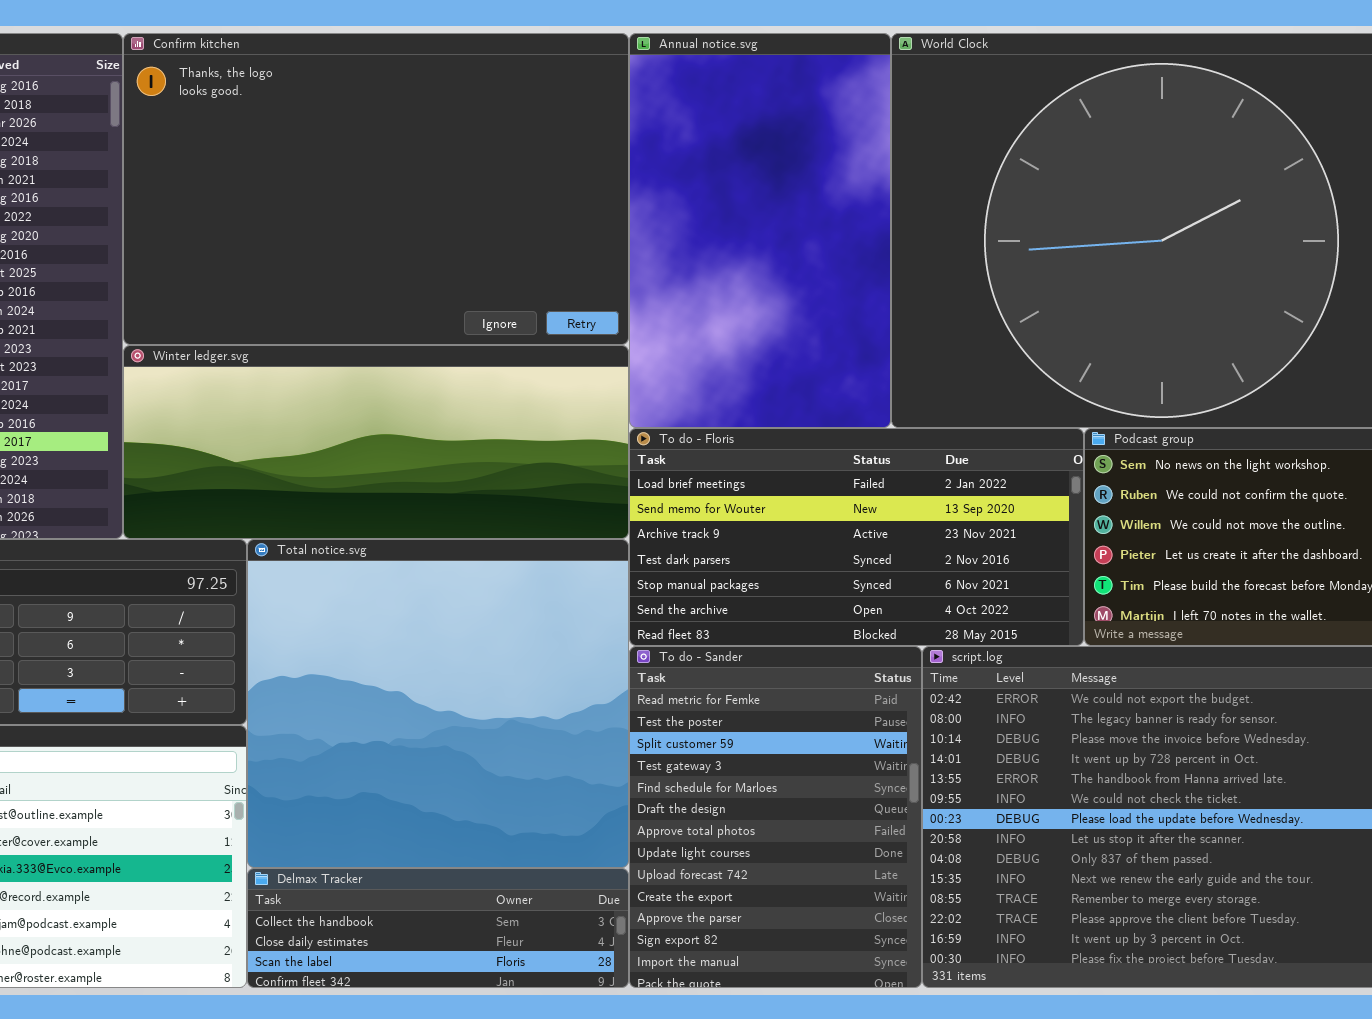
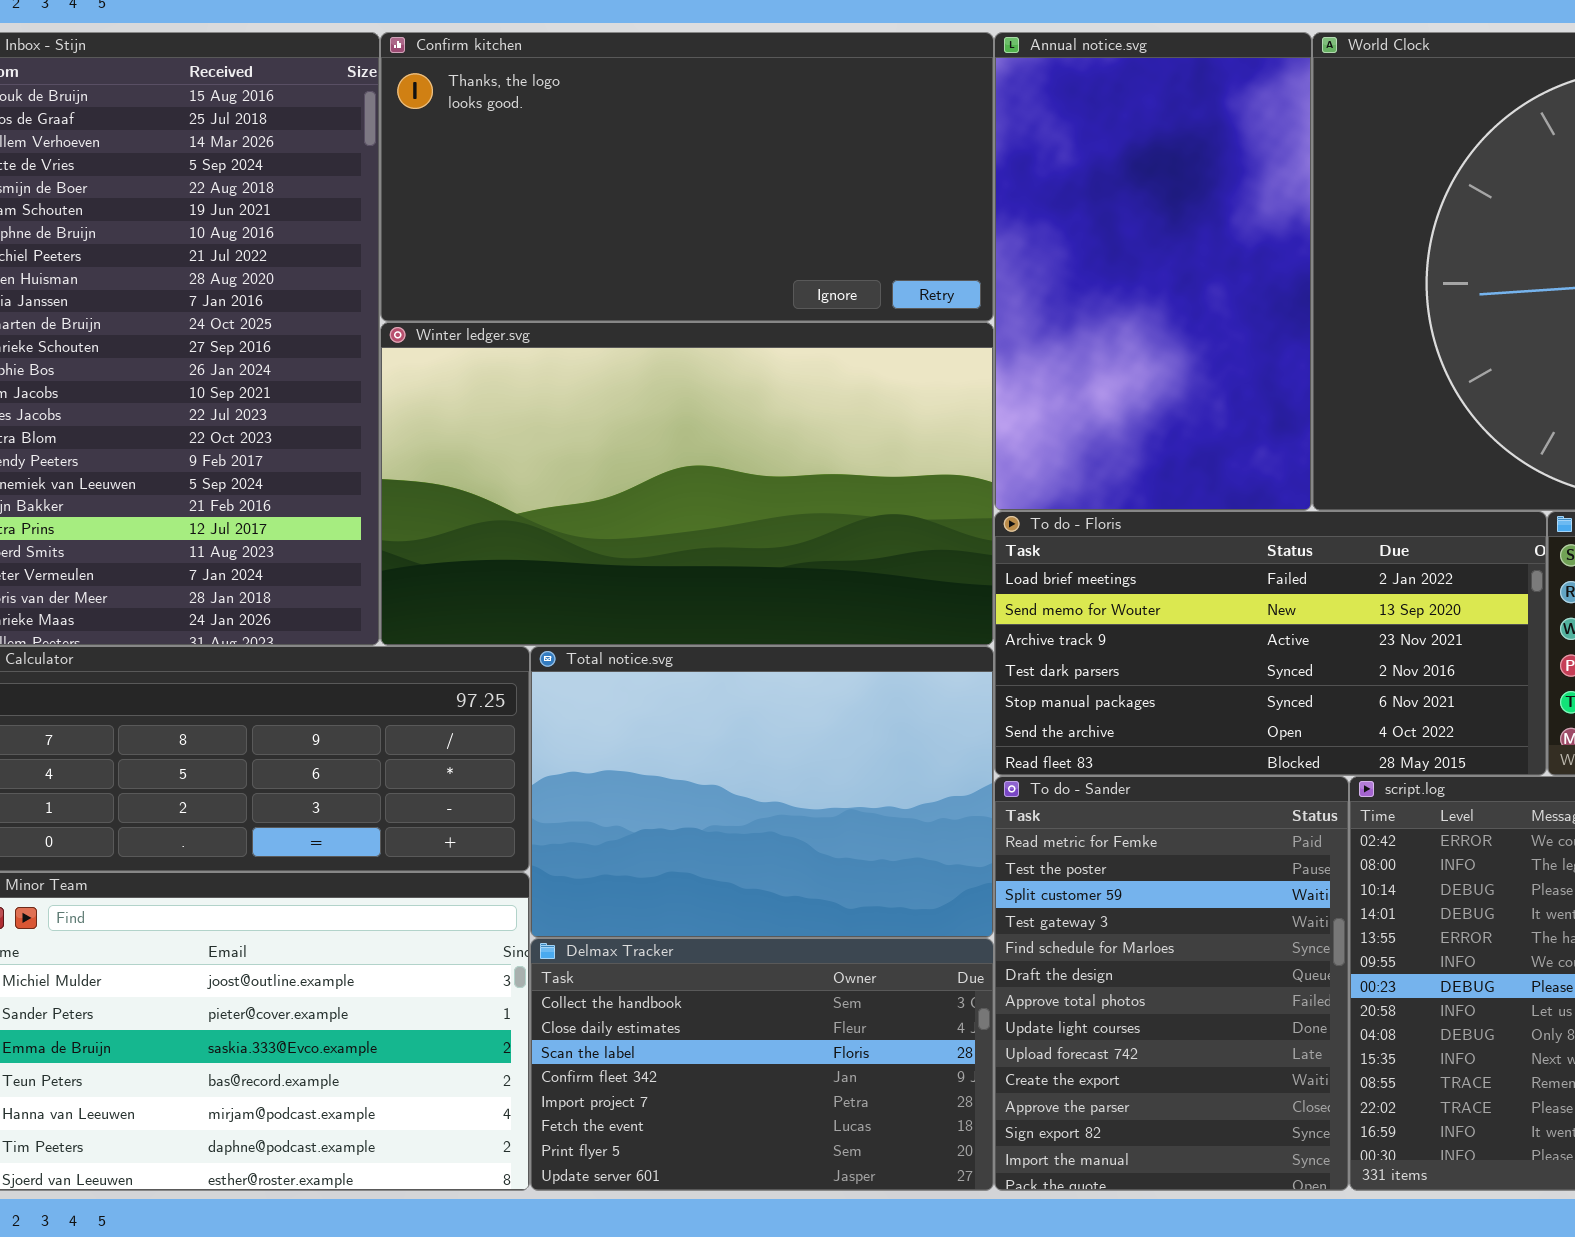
Confirm kitchen: [123,33,629,345] -> [380,32,994,322], resized
Winter ledger.svg: [123,345,629,539] -> [380,322,994,646], resized
Total notice.svg: [247,539,629,868] -> [530,646,994,938], resized
Delmax Tracker: [247,868,629,988] -> [530,938,994,1191], resized

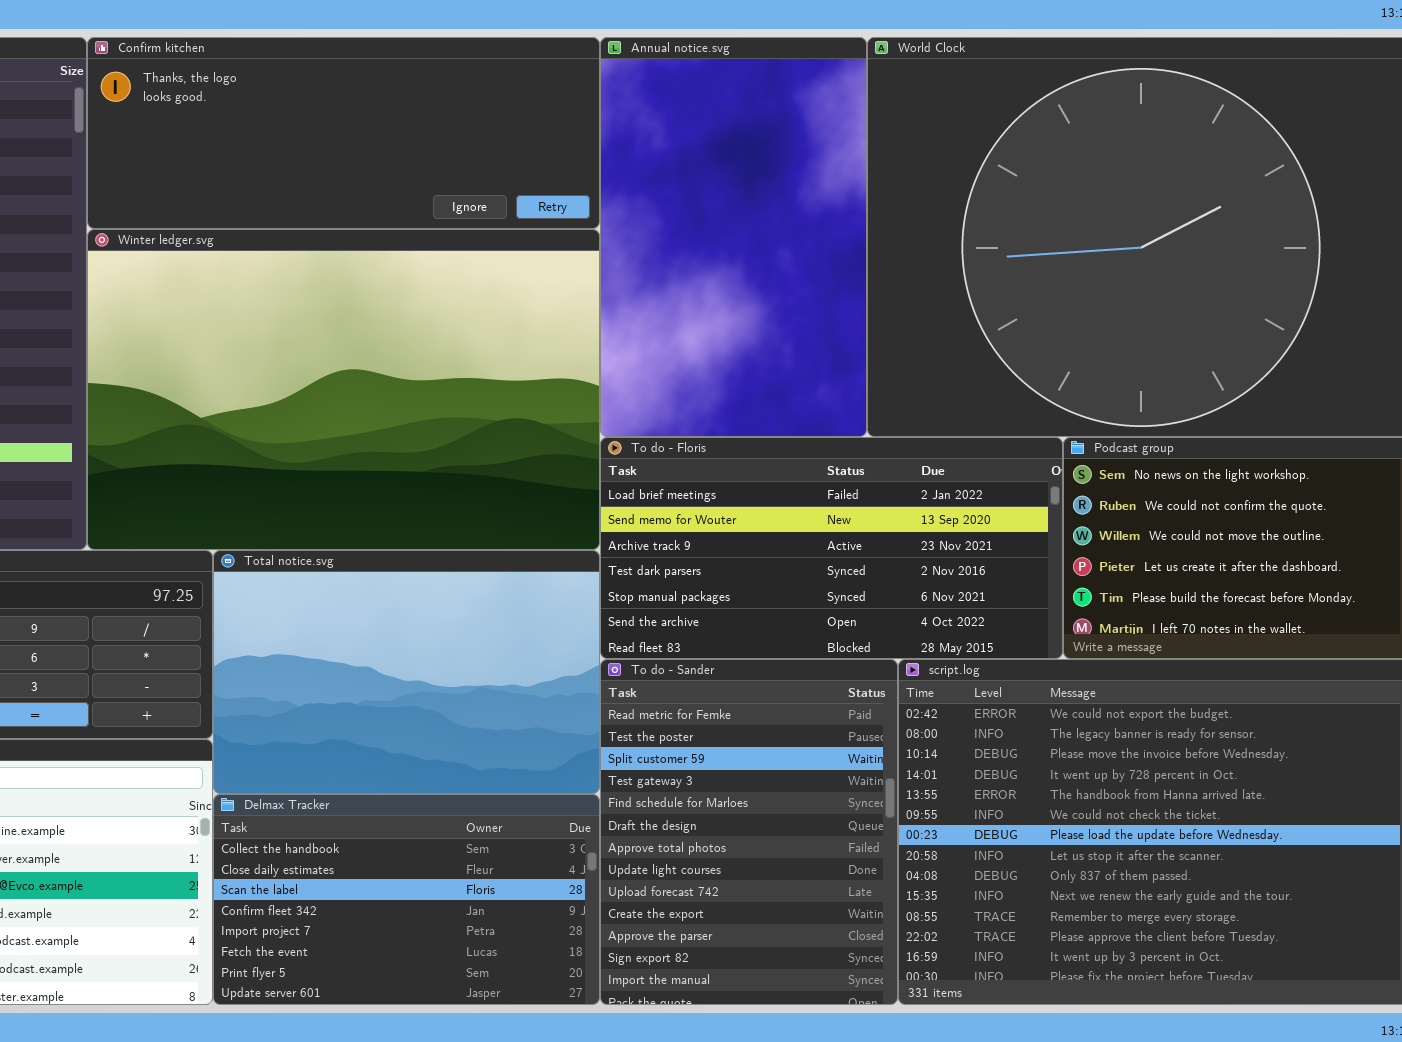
Confirm kitchen: [380,32,994,322] -> [87,37,600,229], resized
Winter ledger.svg: [380,322,994,646] -> [87,229,600,550], resized

